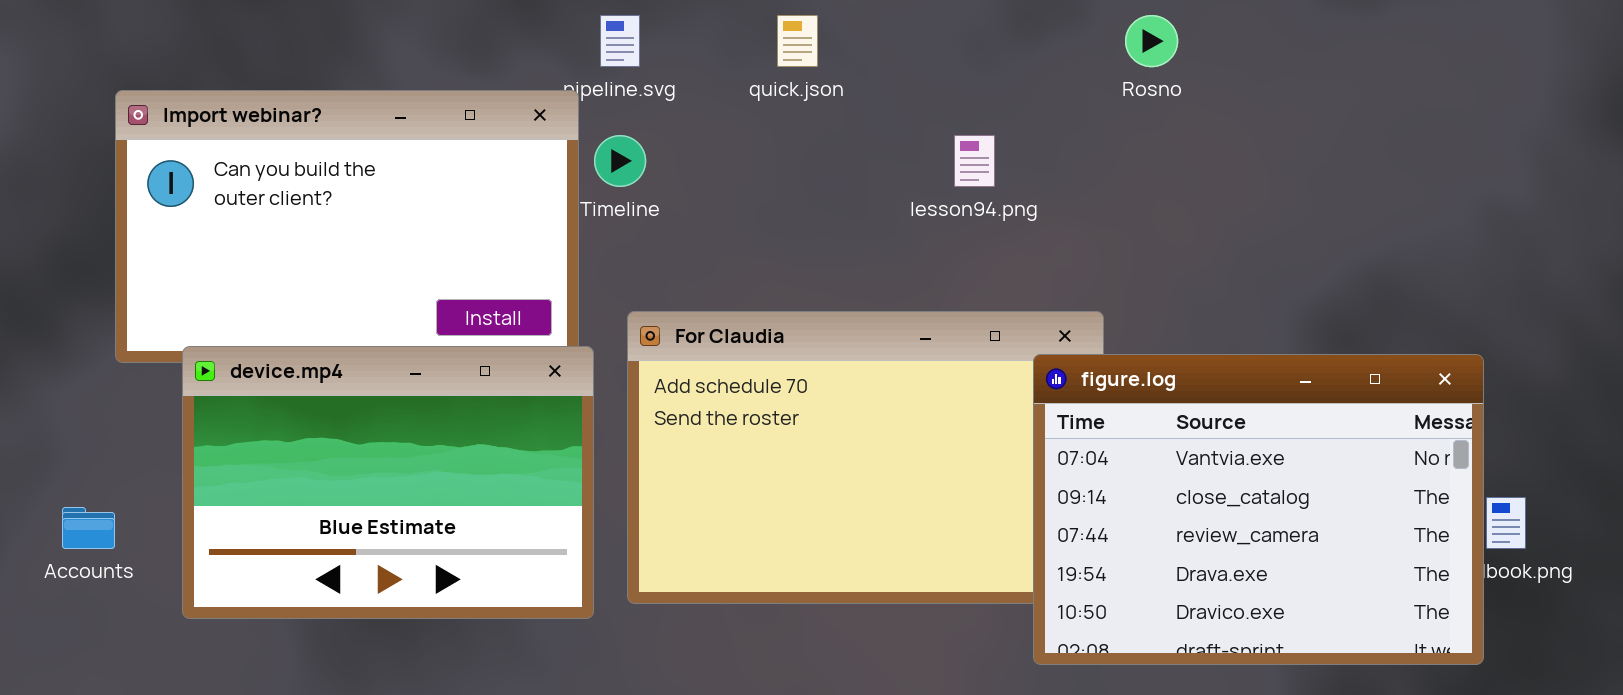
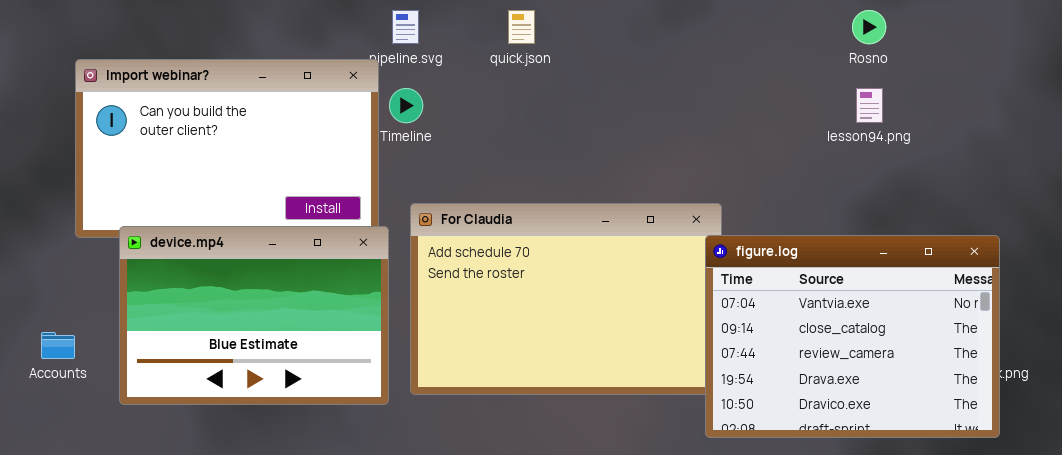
Rosno: [1125,15,1178,67] -> [852,10,886,44], moved
lesson94.png: [954,135,995,187] -> [856,88,883,123], moved
figure.log: [1033,354,1484,665] -> [705,235,1000,438], moved

